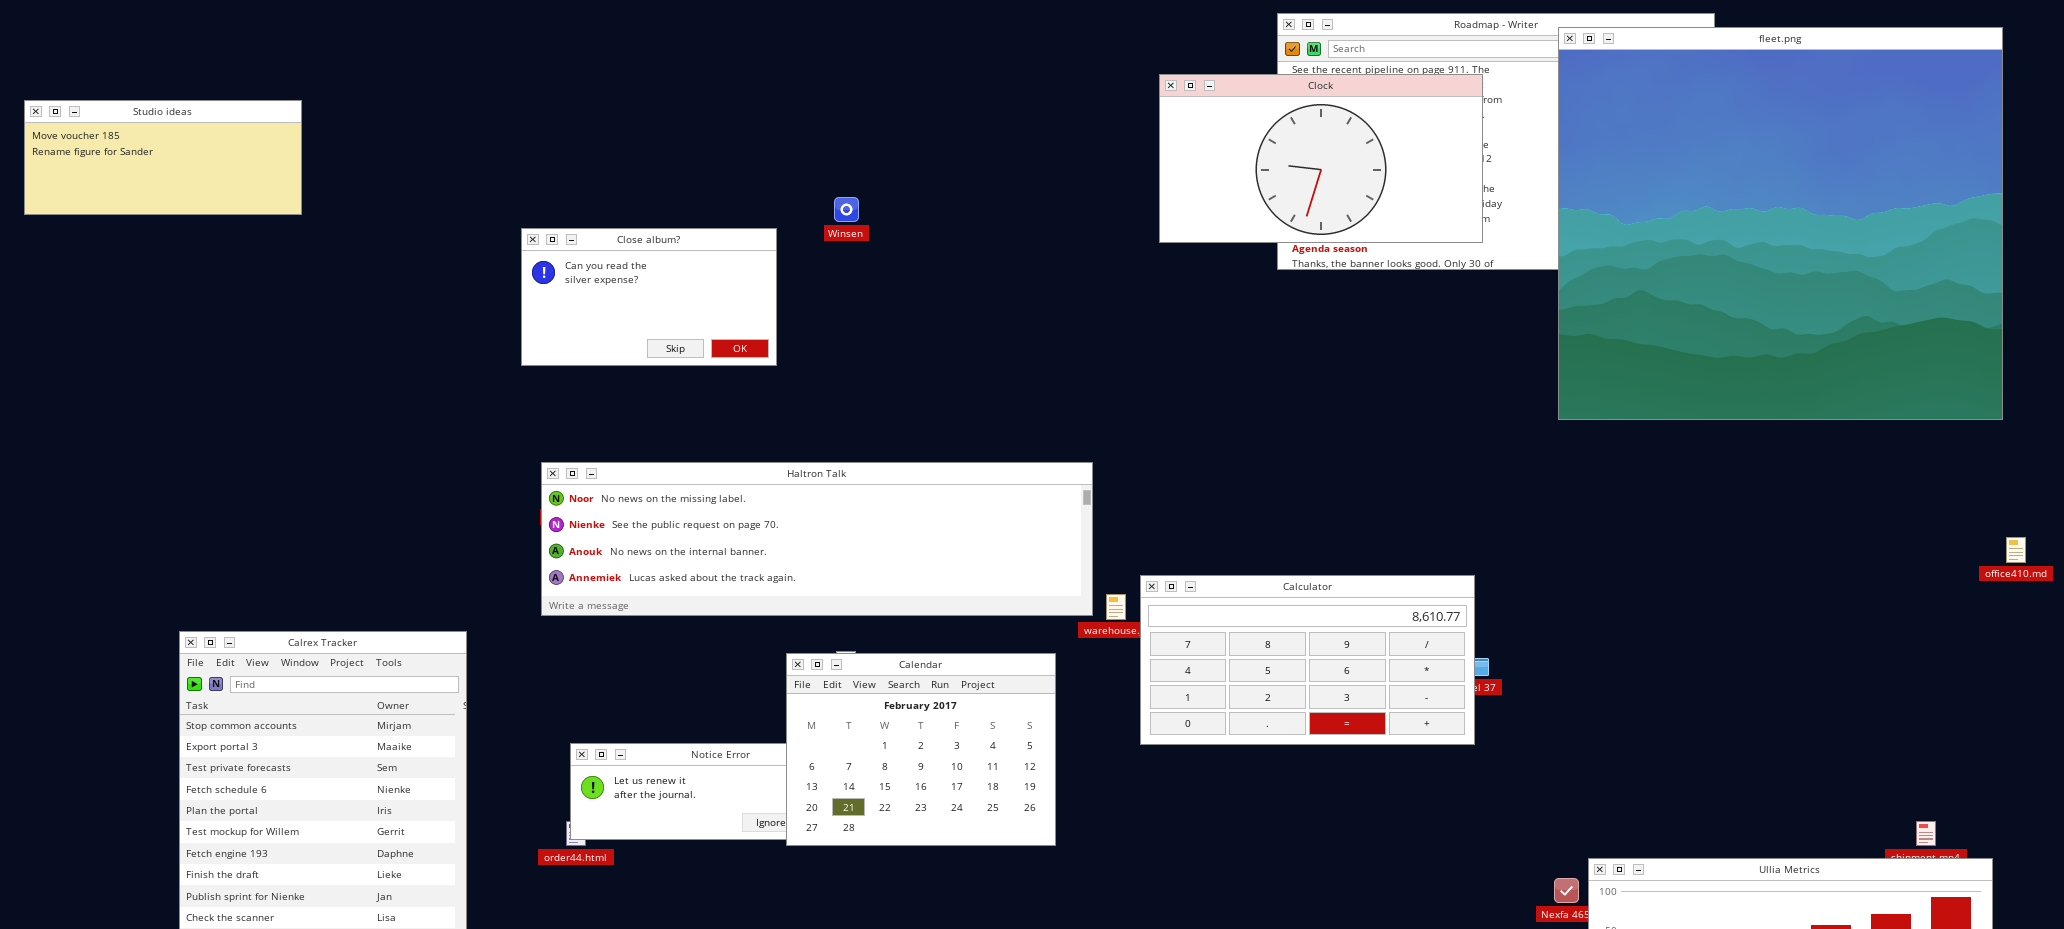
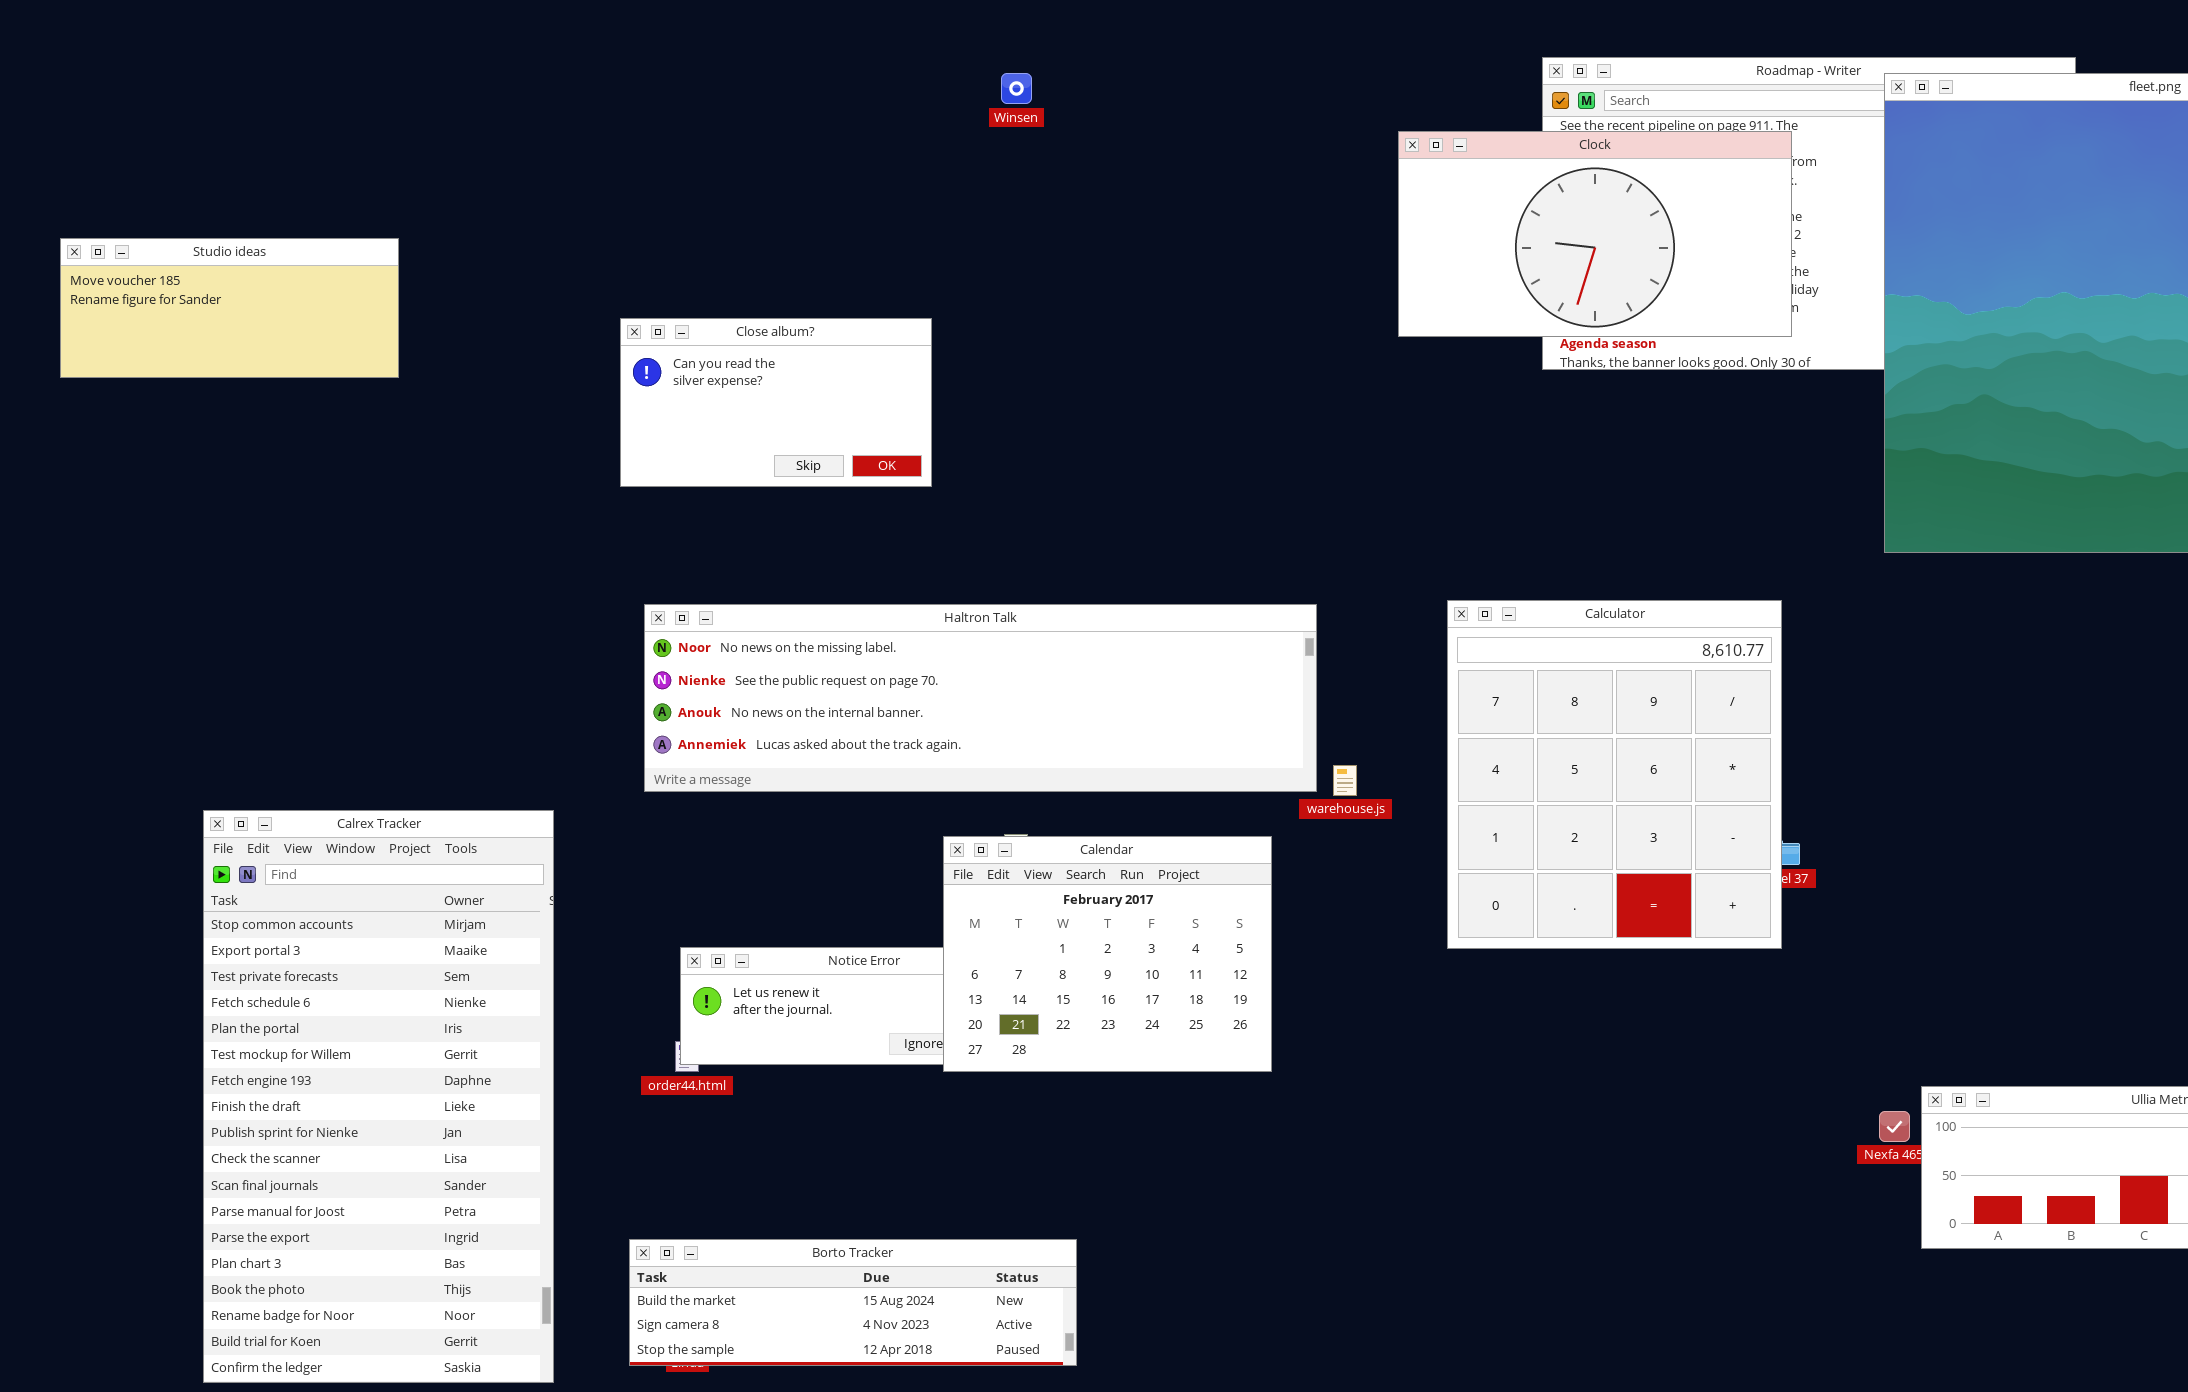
Studio ideas: [24,100,302,215] -> [60,238,399,378], moved
Winsen: [834,197,859,222] -> [1001,73,1032,104], moved
Calculator: [1140,575,1475,745] -> [1447,600,1782,949], resized

